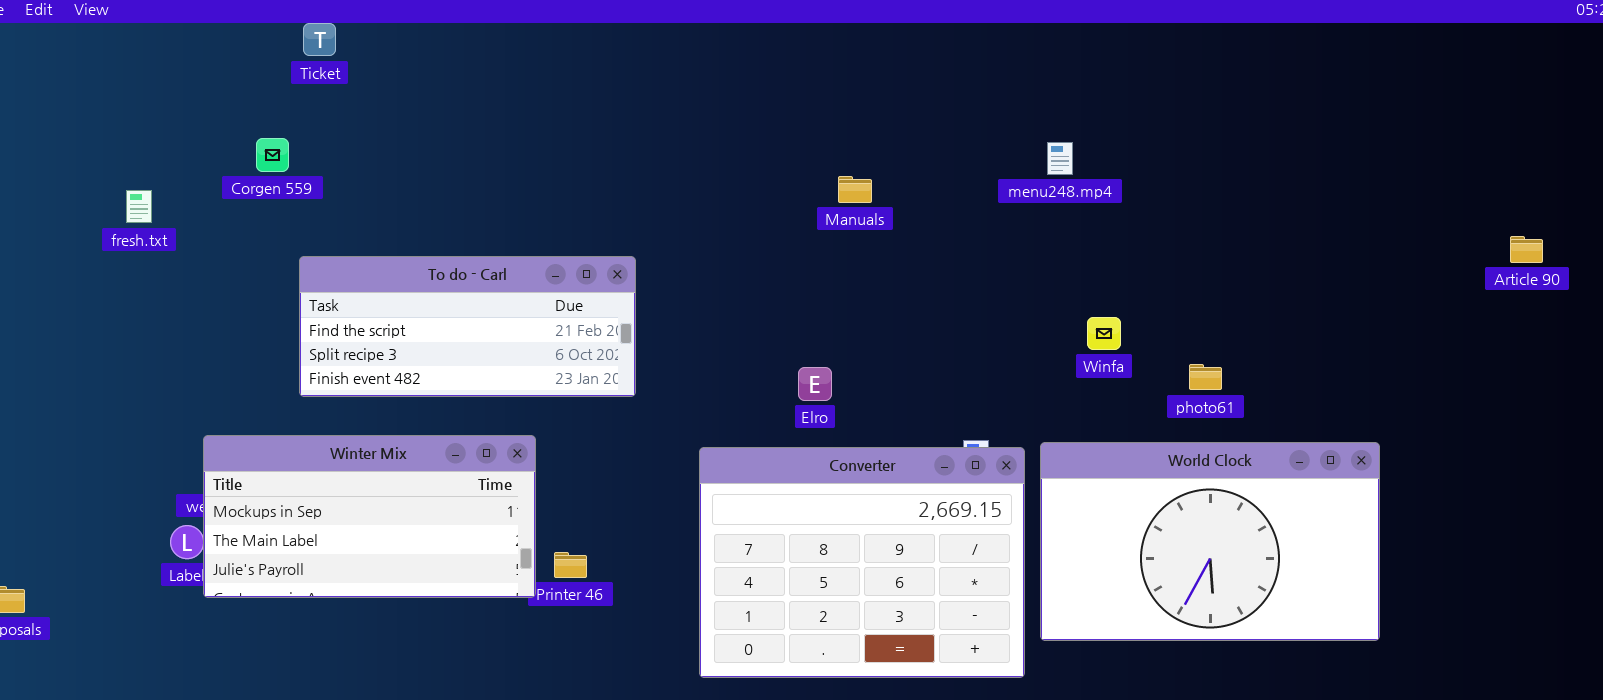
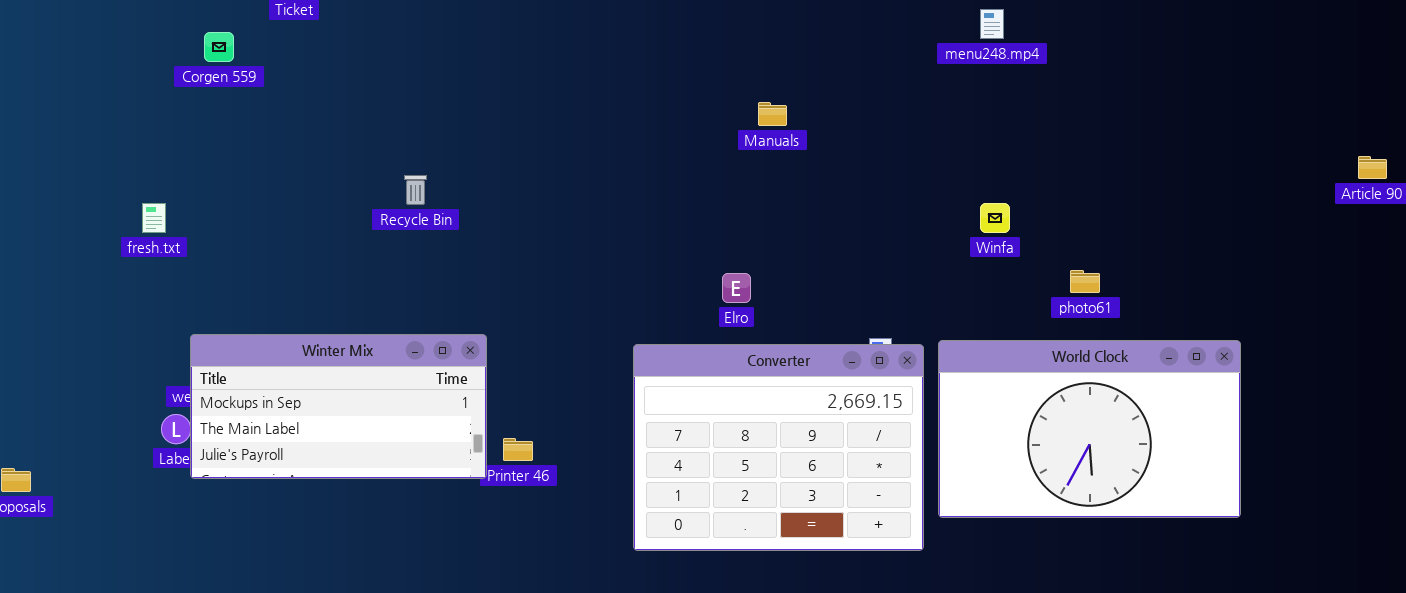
Corgen 559: [256,138,289,172] -> [204,32,234,62], moved
menu248.mp4: [1047,142,1073,175] -> [980,9,1004,39], moved
fresh.txt: [126,190,152,223] -> [142,203,166,233], moved
To do - Carl: [299,256,636,397] -> none, closed
Winfa: [1087,317,1121,350] -> [980,203,1010,233], moved

